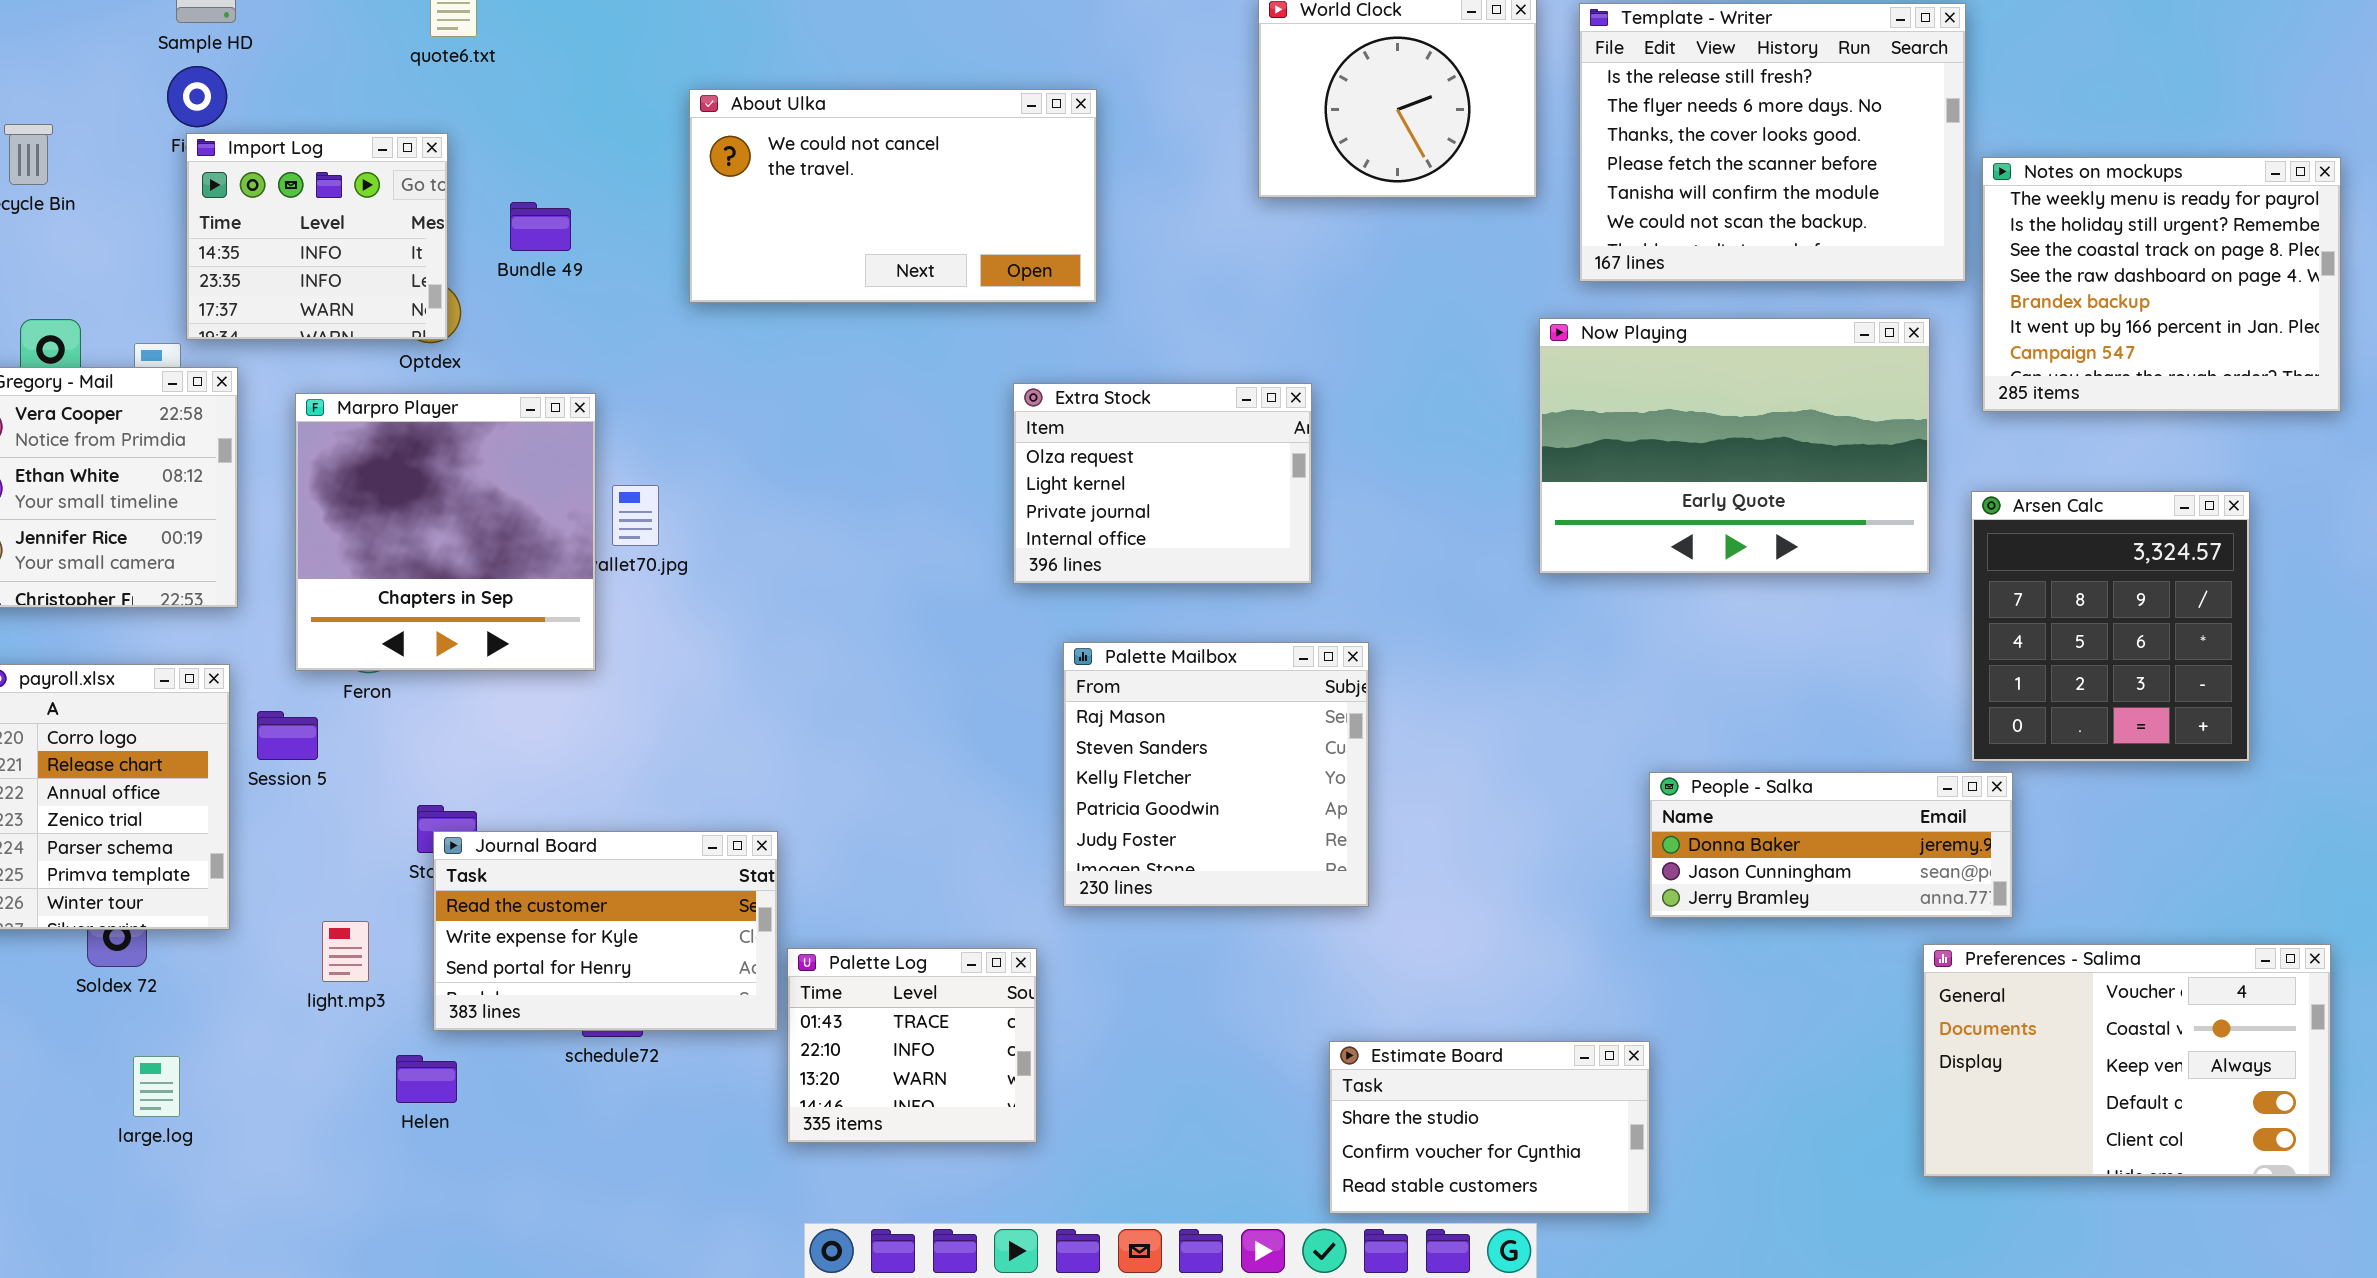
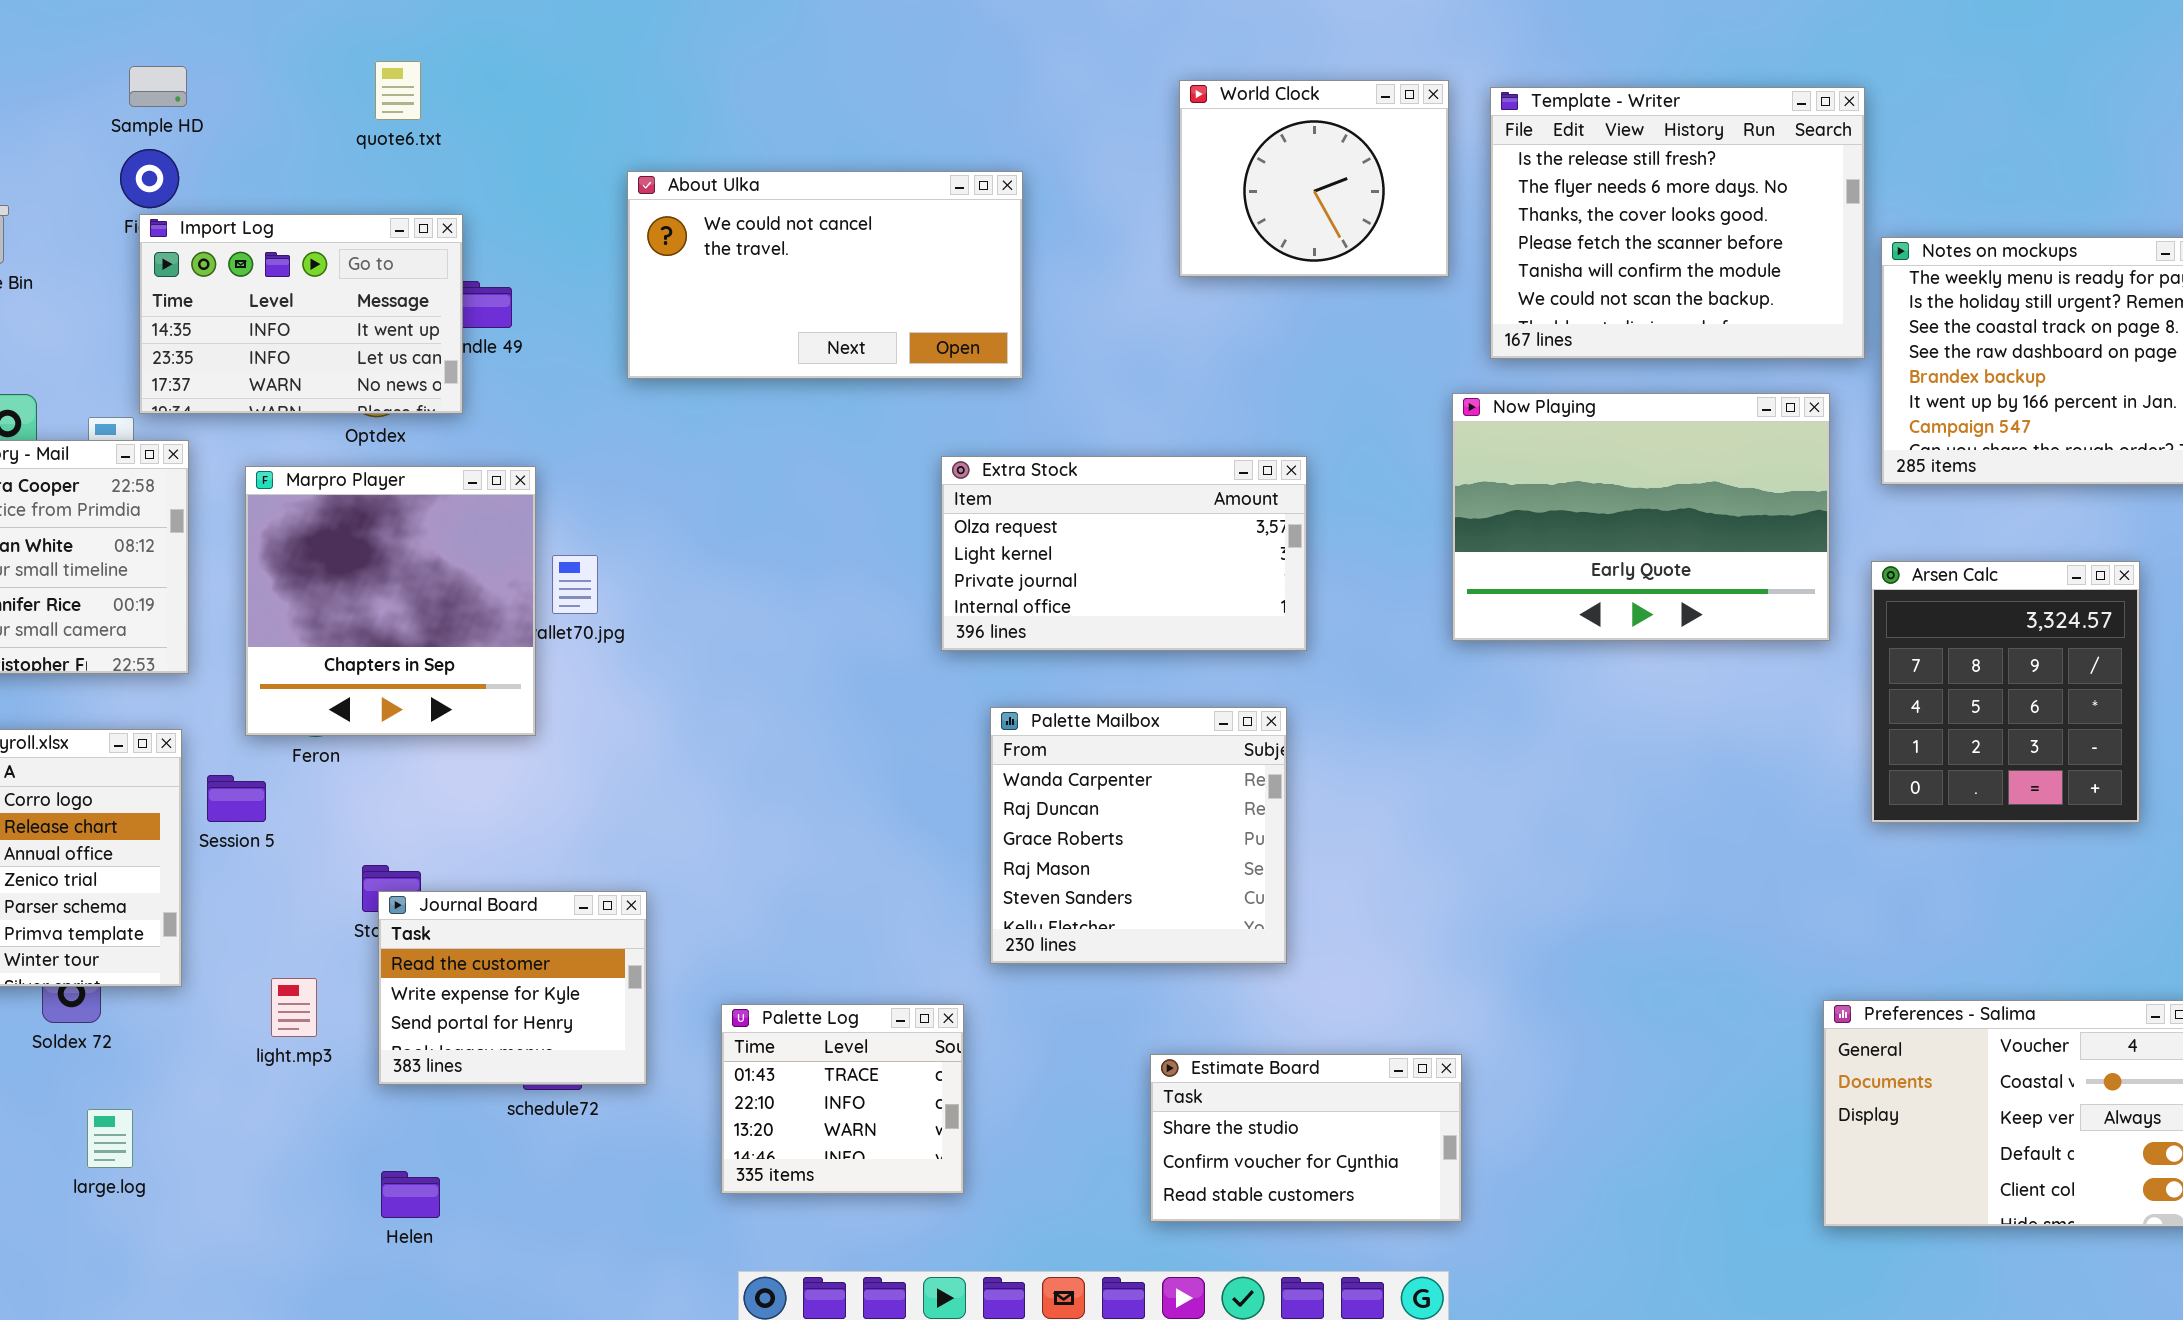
Import Log: [186,133,448,340] -> [139,214,463,414], resized
Extra Stock: [1013,383,1312,584] -> [941,456,1307,651], resized
Palette Mailbox: [1063,642,1369,907] -> [990,707,1287,964], scrolled up 3 rows
People - Salka: [1649,772,2013,918] -> none, closed
Journal Board: [433,831,778,1031] -> [378,891,647,1085], resized
Estimate Board: [1329,1041,1650,1214] -> [1150,1054,1462,1222], moved
Helen: [396,1055,457,1103] -> [381,1171,440,1218], moved

